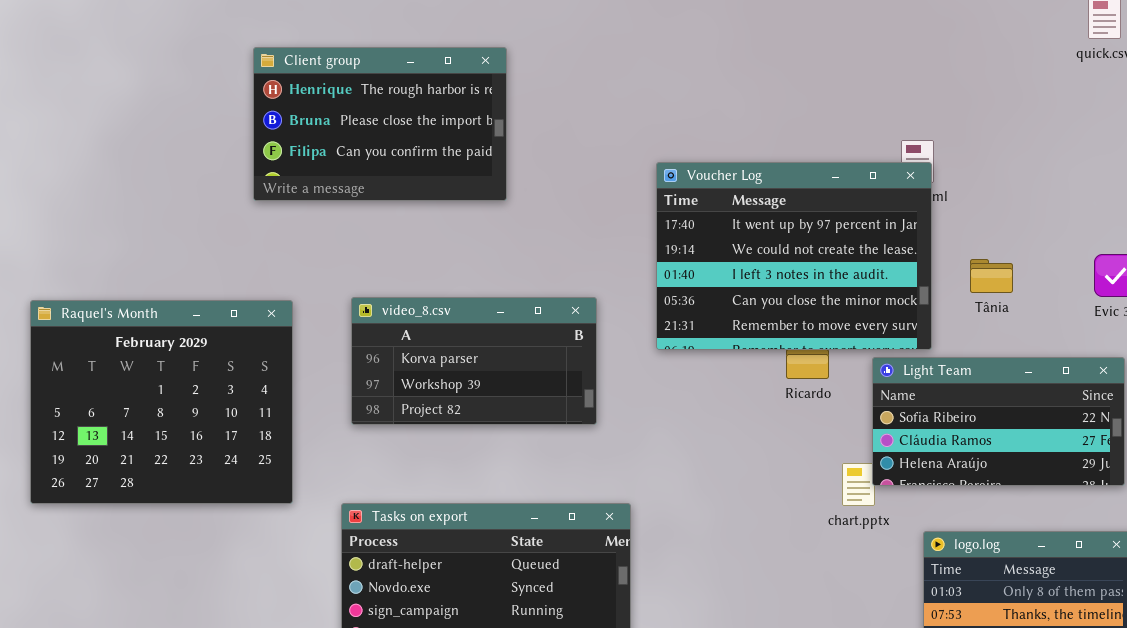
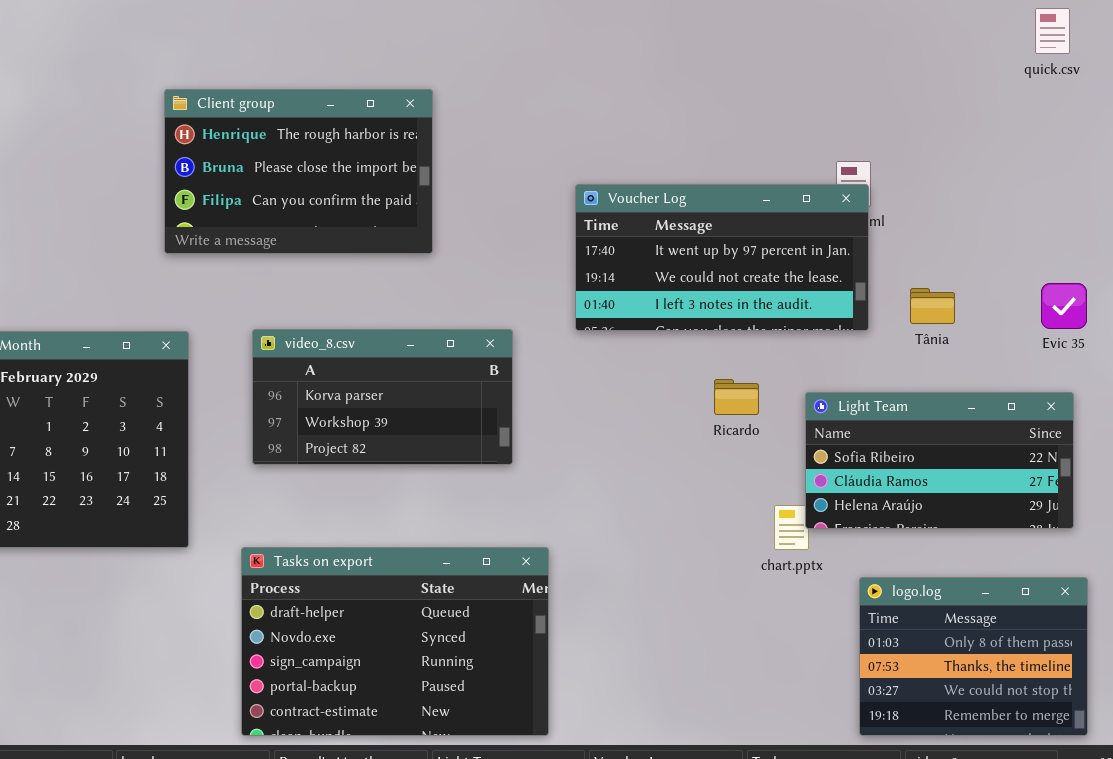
Client group: [253,47,507,201] -> [164,89,433,254], moved
Voucher Log: [656,162,932,350] -> [575,184,869,331], resized

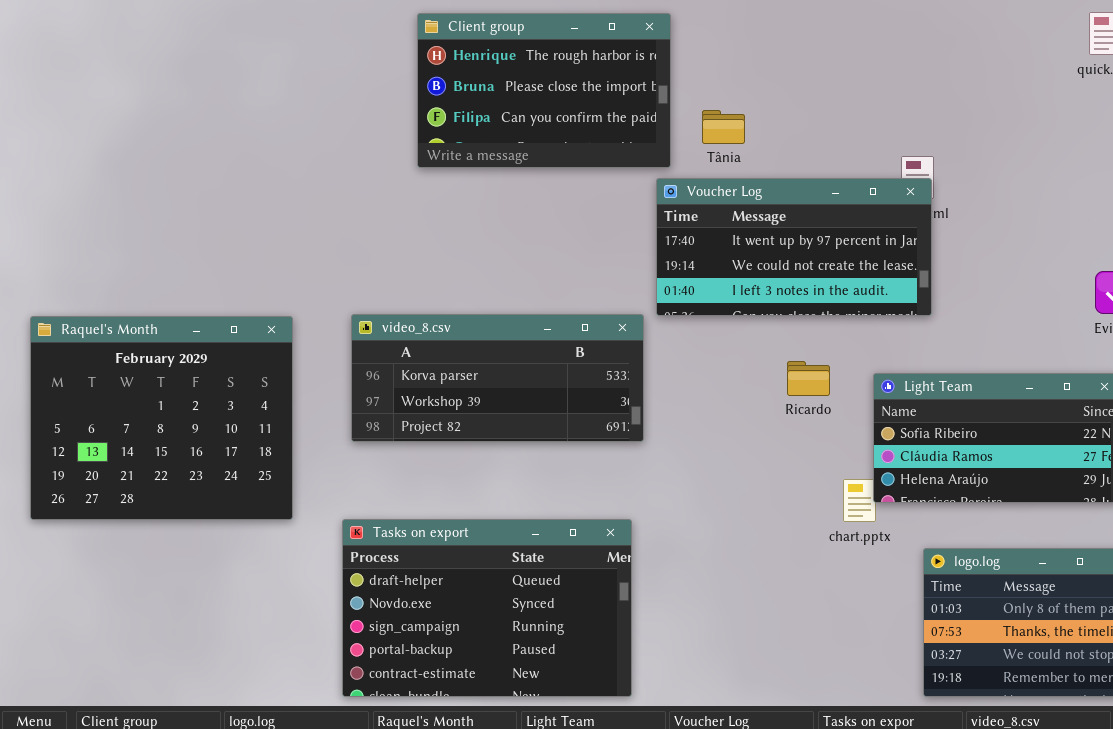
Client group: [164,89,433,254] -> [417,13,671,168], moved
Tânia: [910,288,955,324] -> [702,110,745,144], moved
video_8.csv: [252,329,513,465] -> [351,314,644,442], resized

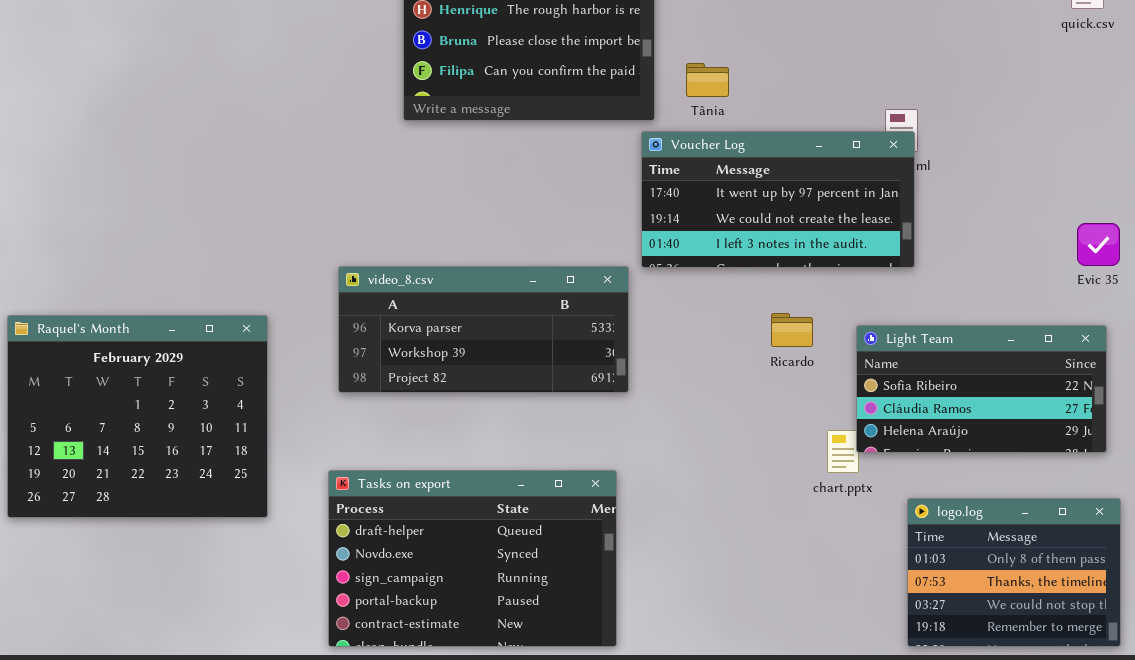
Raquel's Month: [30,316,293,520] -> [7,315,268,518], moved

